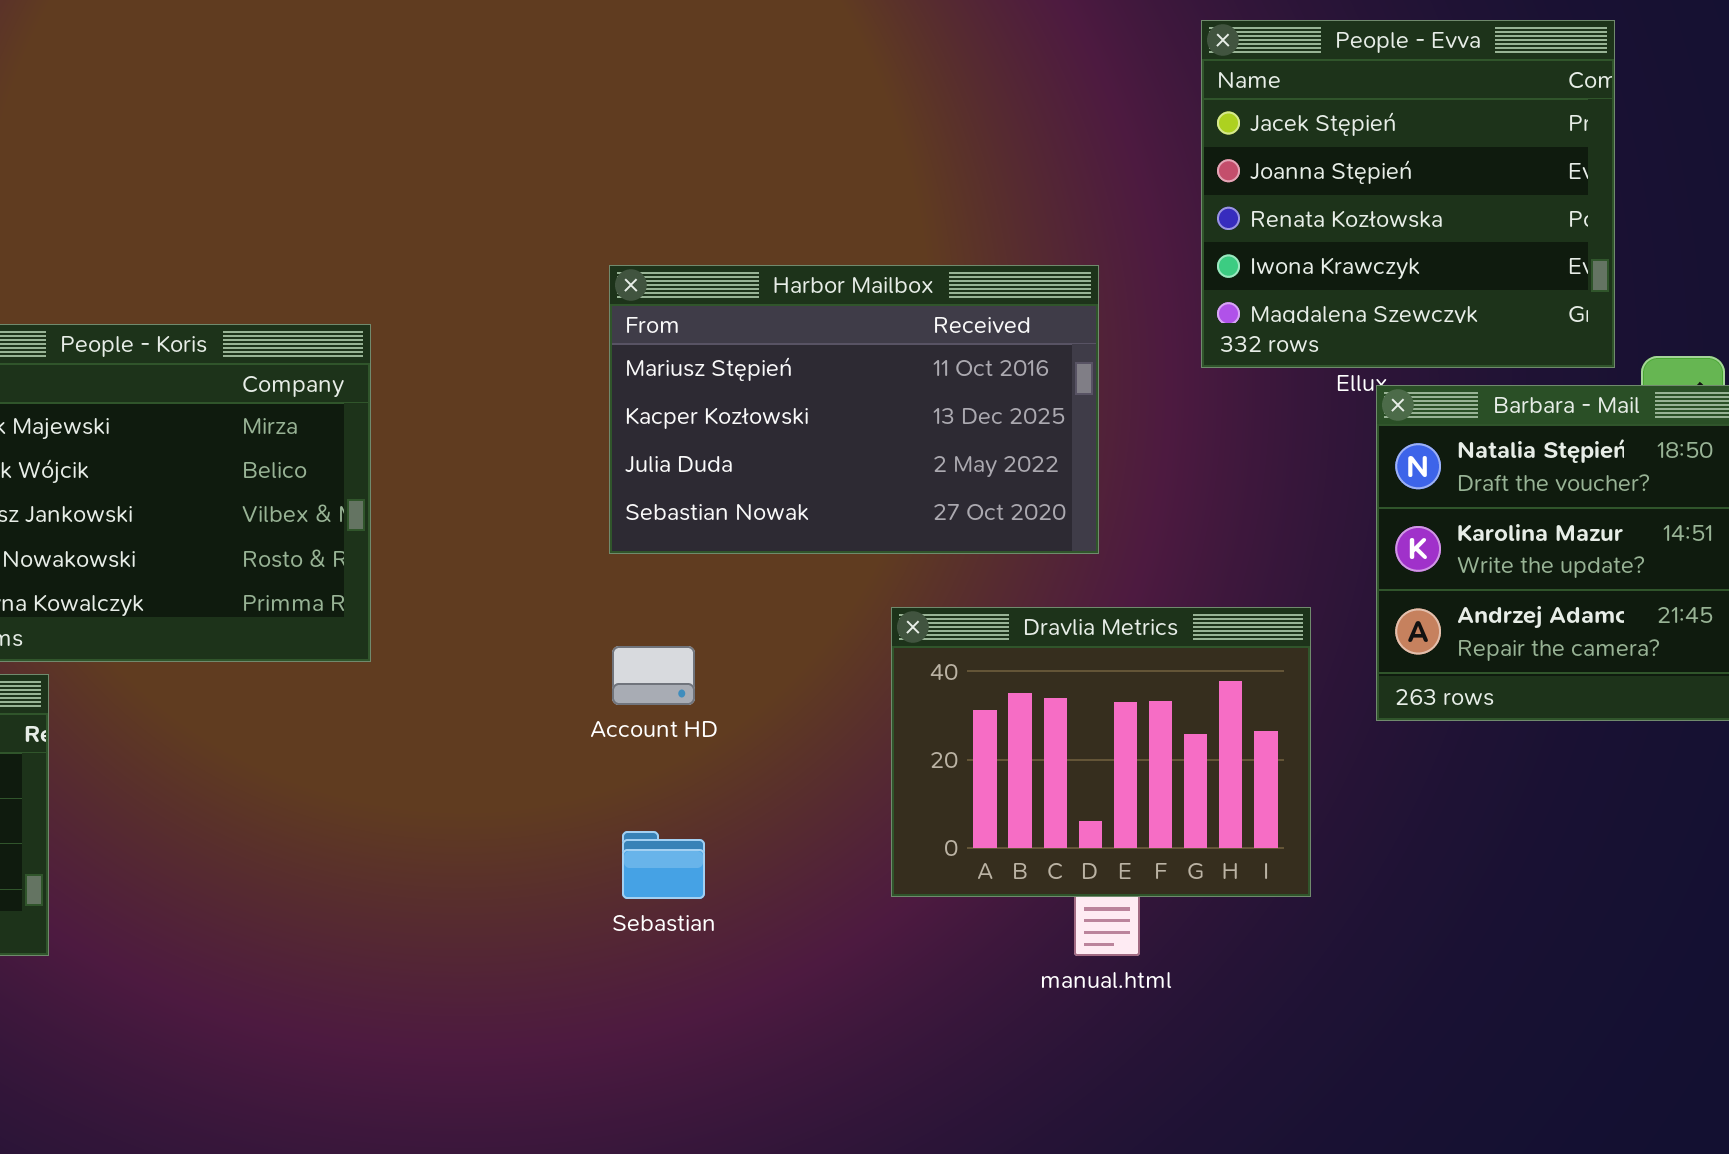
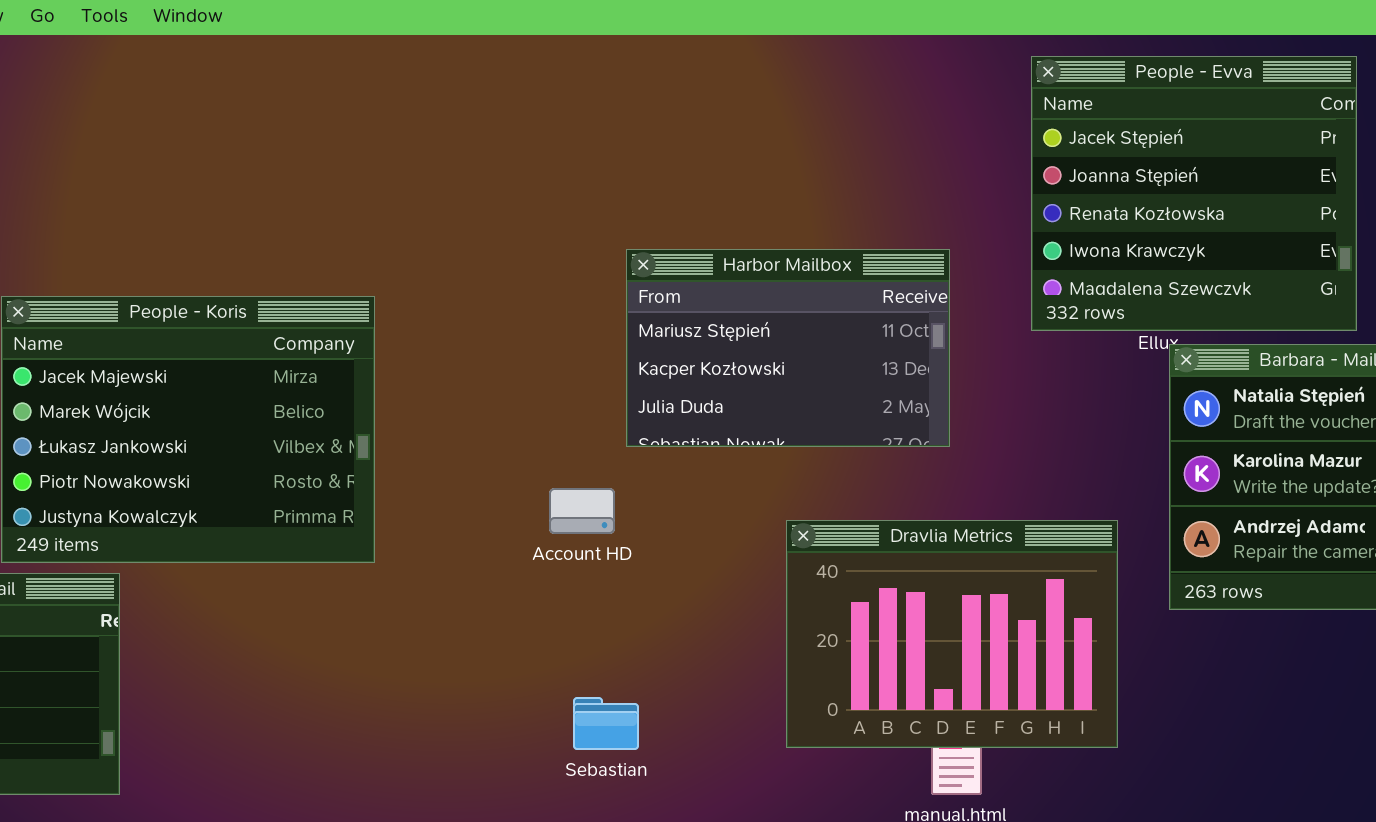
Harbor Mailbox: [609,265,1099,554] -> [626,249,950,447], resized
Account HD: [612,646,695,705] -> [549,488,615,534], moved

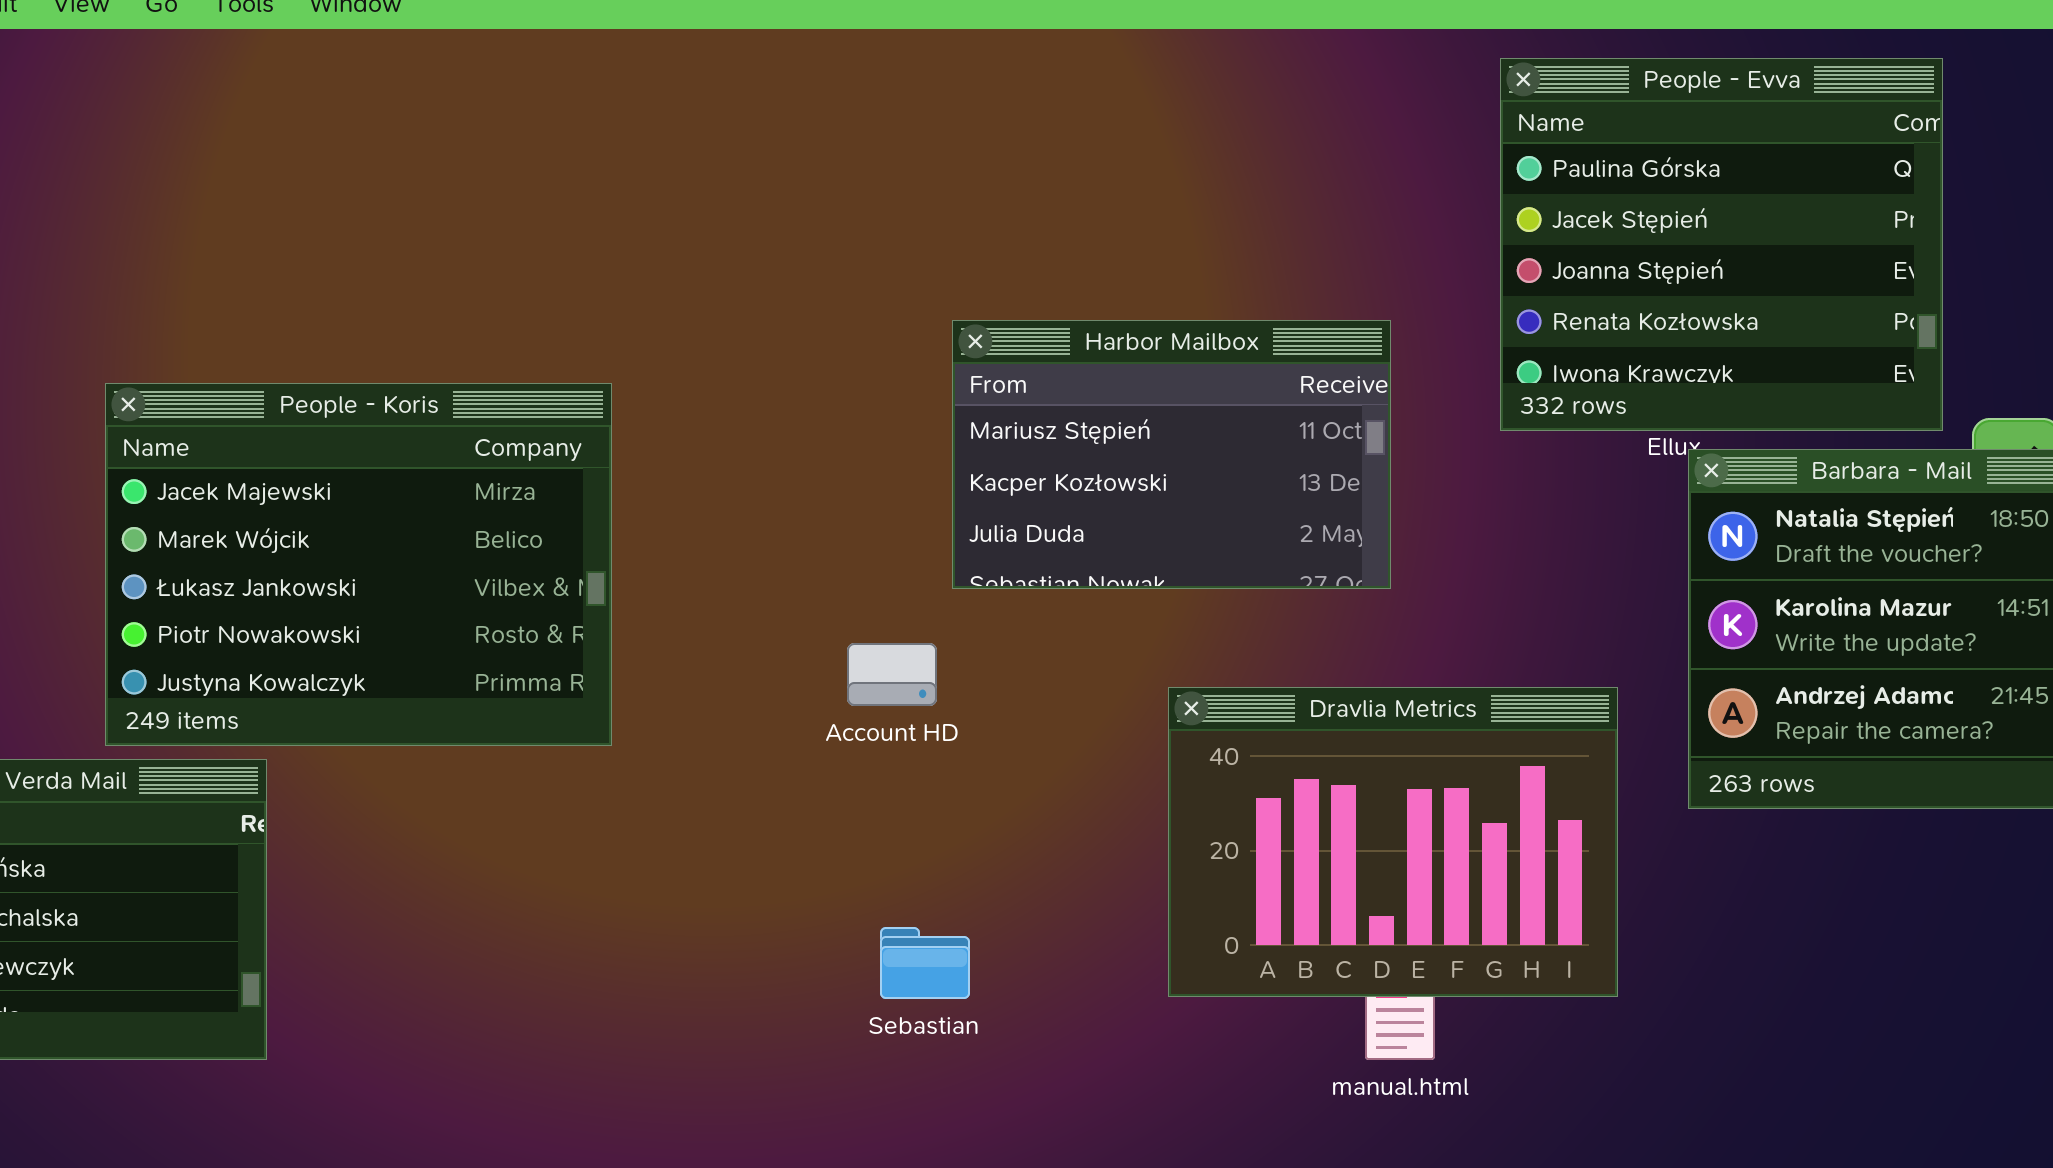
People - Evva: [1031,56,1357,331] -> [1500,58,1943,431], scrolled up 1 row

